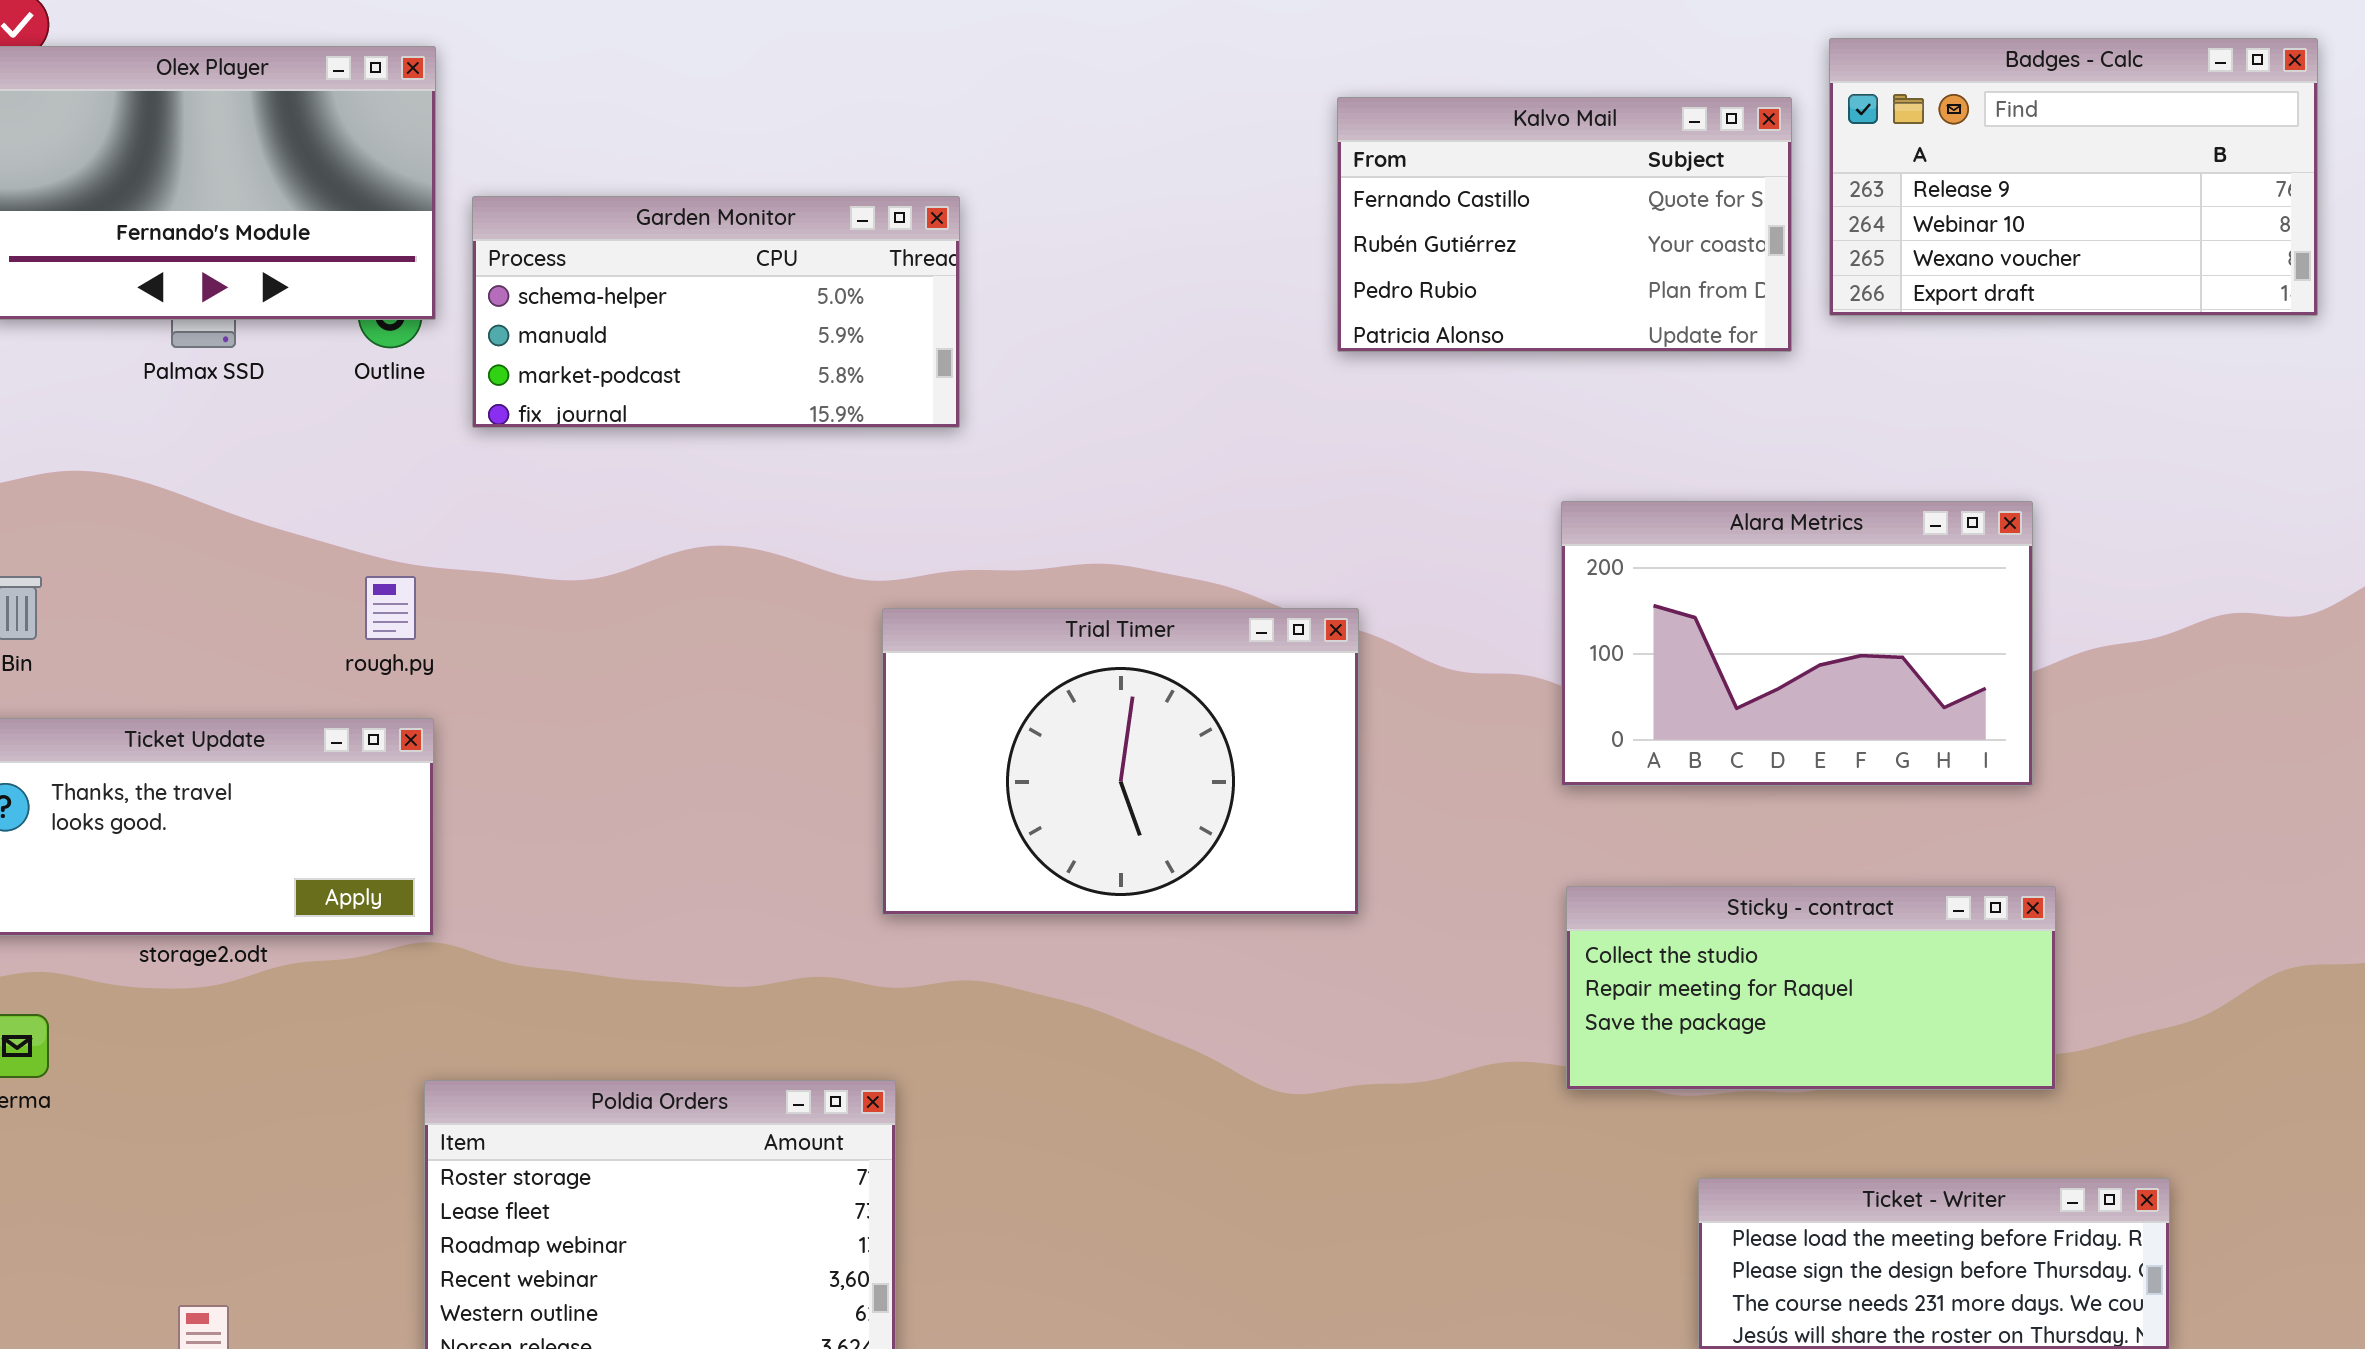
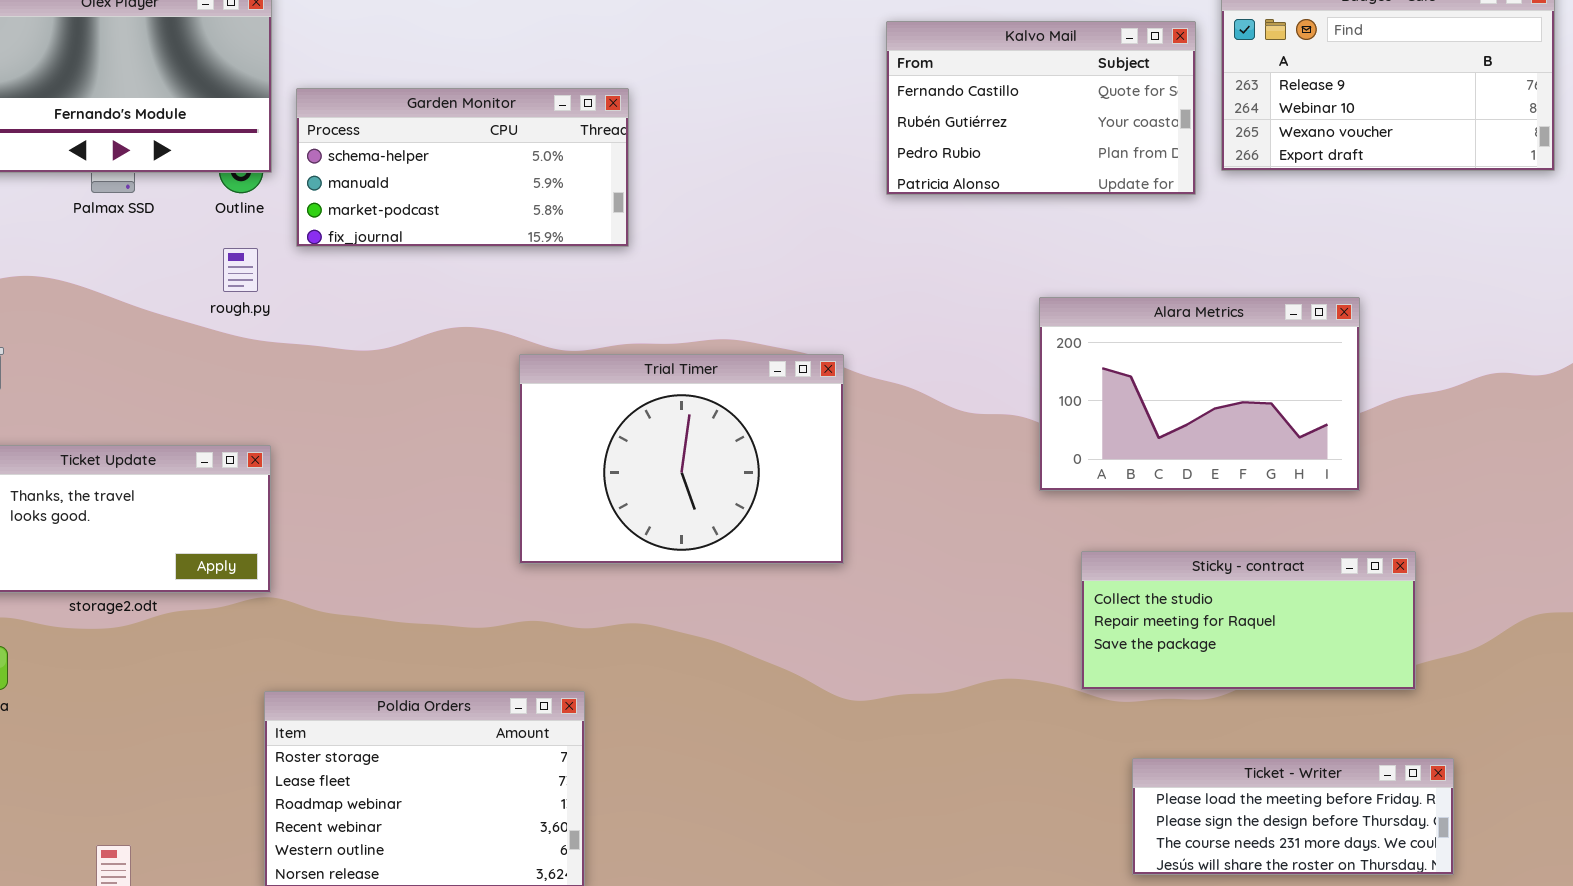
rough.py: [365,576,416,640] -> [223,248,258,292], moved
Trial Timer: [882,608,1359,915] -> [519,354,844,564], moved
Sticky - contract: [1566,886,2056,1090] -> [1081,551,1416,690], moved

